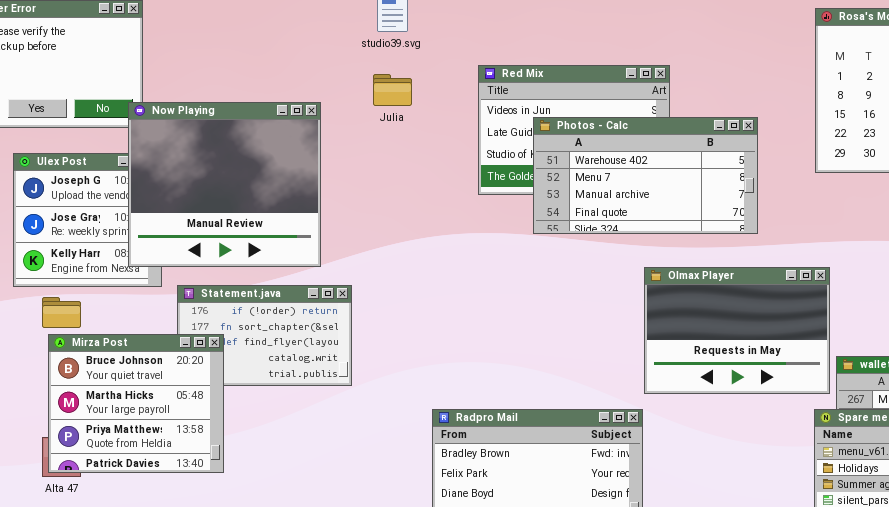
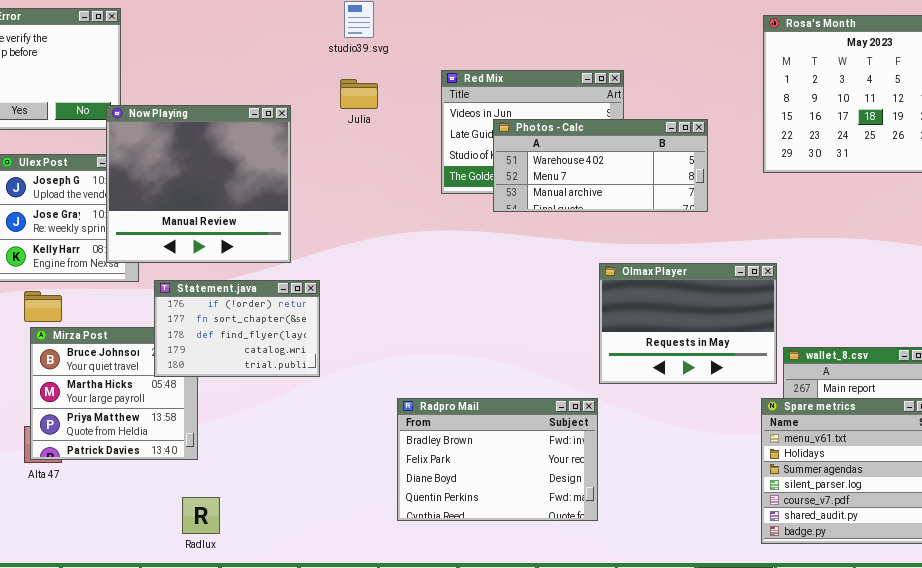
Photos - Calc: [533,117,758,234] -> [493,119,708,212], resized
Statement.java: [177,285,352,386] -> [154,280,320,377], raised

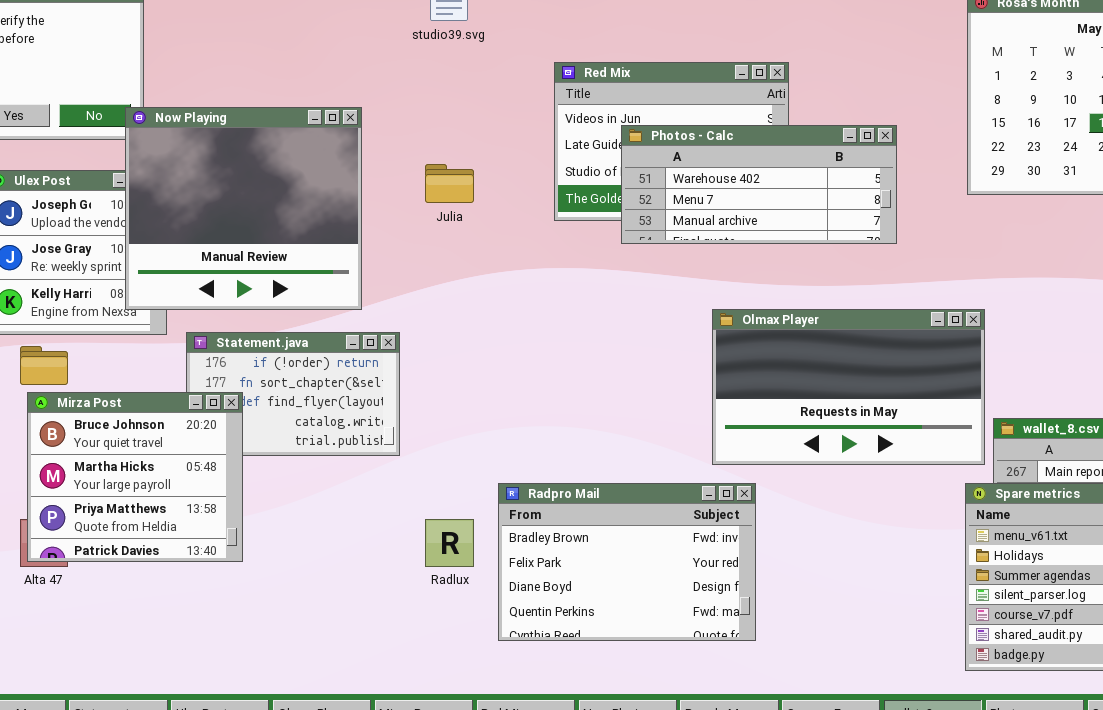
Julia: [340,79,378,109] -> [425,164,474,203], moved
Olmax Player: [599,263,777,384] -> [712,309,985,465], resized
Mirza Post: [30,327,198,460] -> [27,392,243,562], raised
Radlux: [182,497,220,534] -> [425,519,474,567], moved

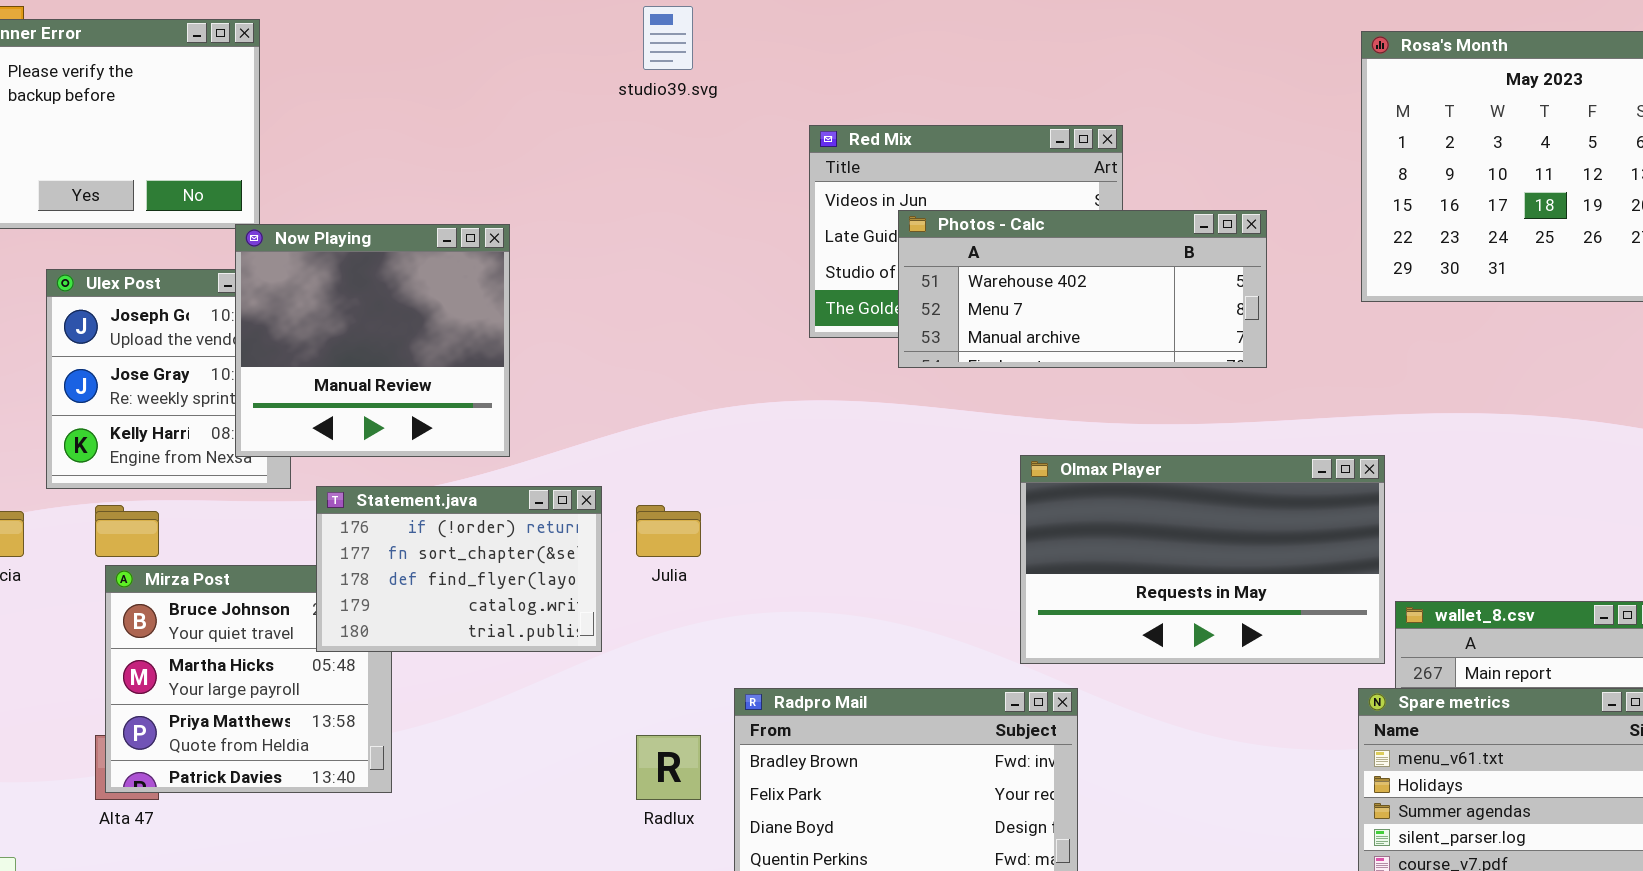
Now Playing: [125,107,362,310] -> [235,224,510,457], resized
Julia: [425,164,474,203] -> [636,505,701,557], moved
Statement.java: [186,332,400,456] -> [316,486,602,652], raised

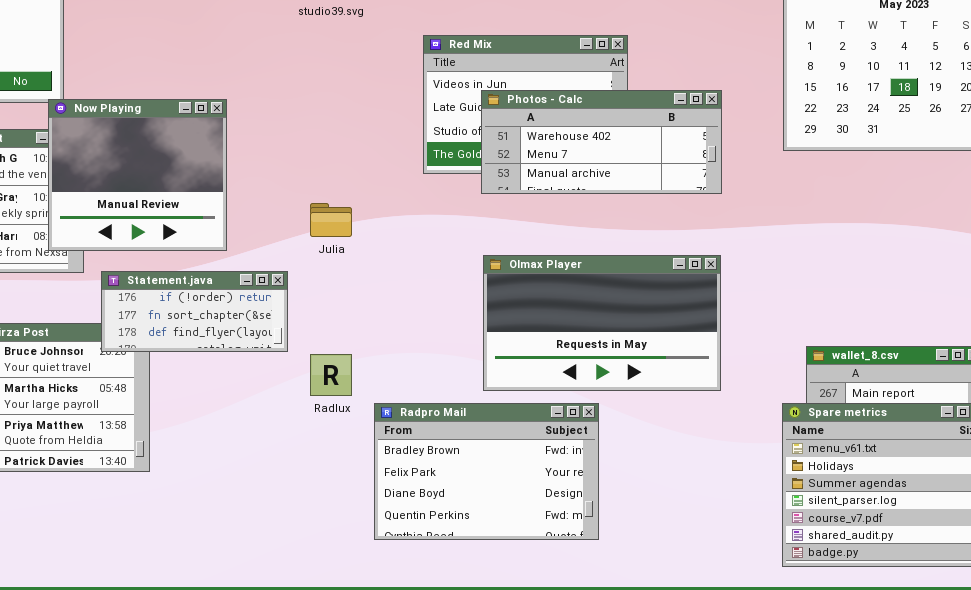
Olmax Player: [1020,455,1385,664] -> [483,255,721,391], moved
Statement.java: [316,486,602,652] -> [101,271,288,352], resized
Julia: [636,505,701,557] -> [310,203,352,237], moved
Radlux: [636,735,701,800] -> [310,354,352,396], moved

